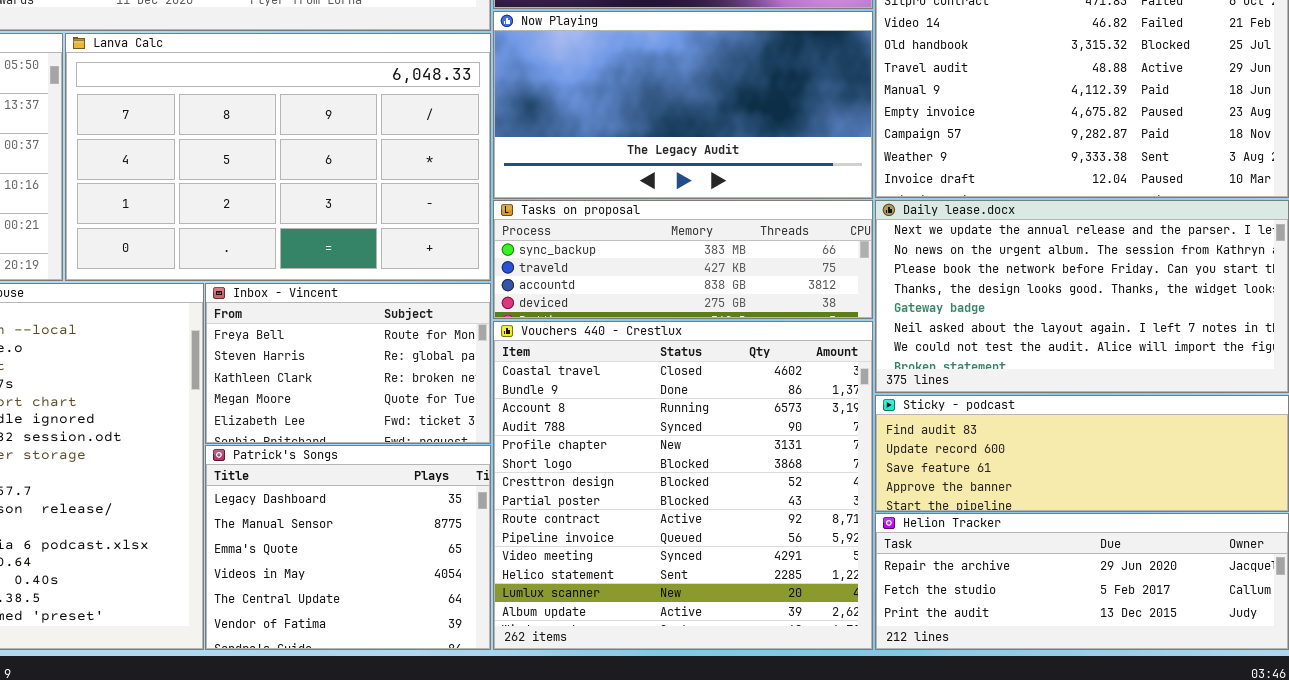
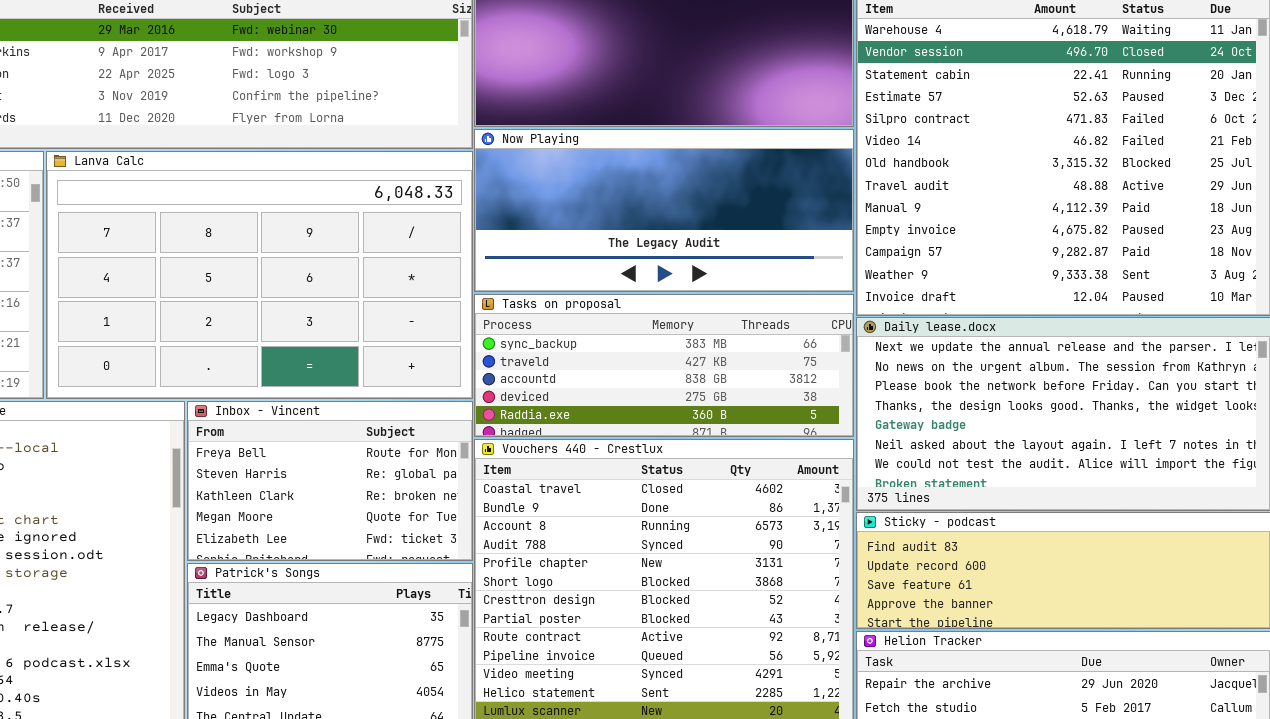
Now Playing: [493,11,873,199] -> [474,129,854,292], resized
Tasks on proposal: [493,200,873,319] -> [474,294,854,437], resized

